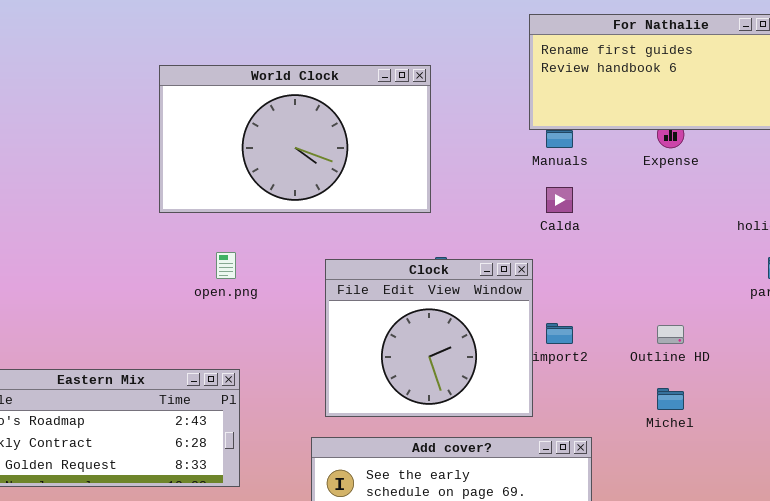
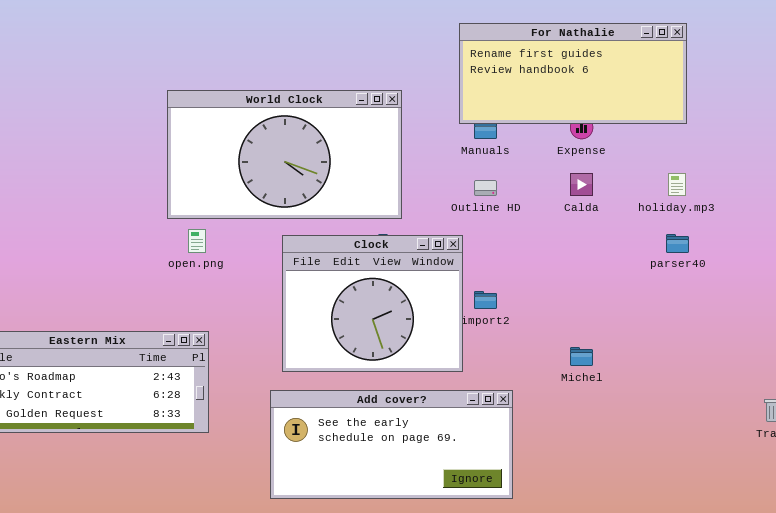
World Clock: [159,65,431,213] -> [167,90,402,219], moved
Calda: [546,187,573,213] -> [570,173,593,196], moved
Outline HD: [657,325,684,344] -> [474,180,497,196], moved

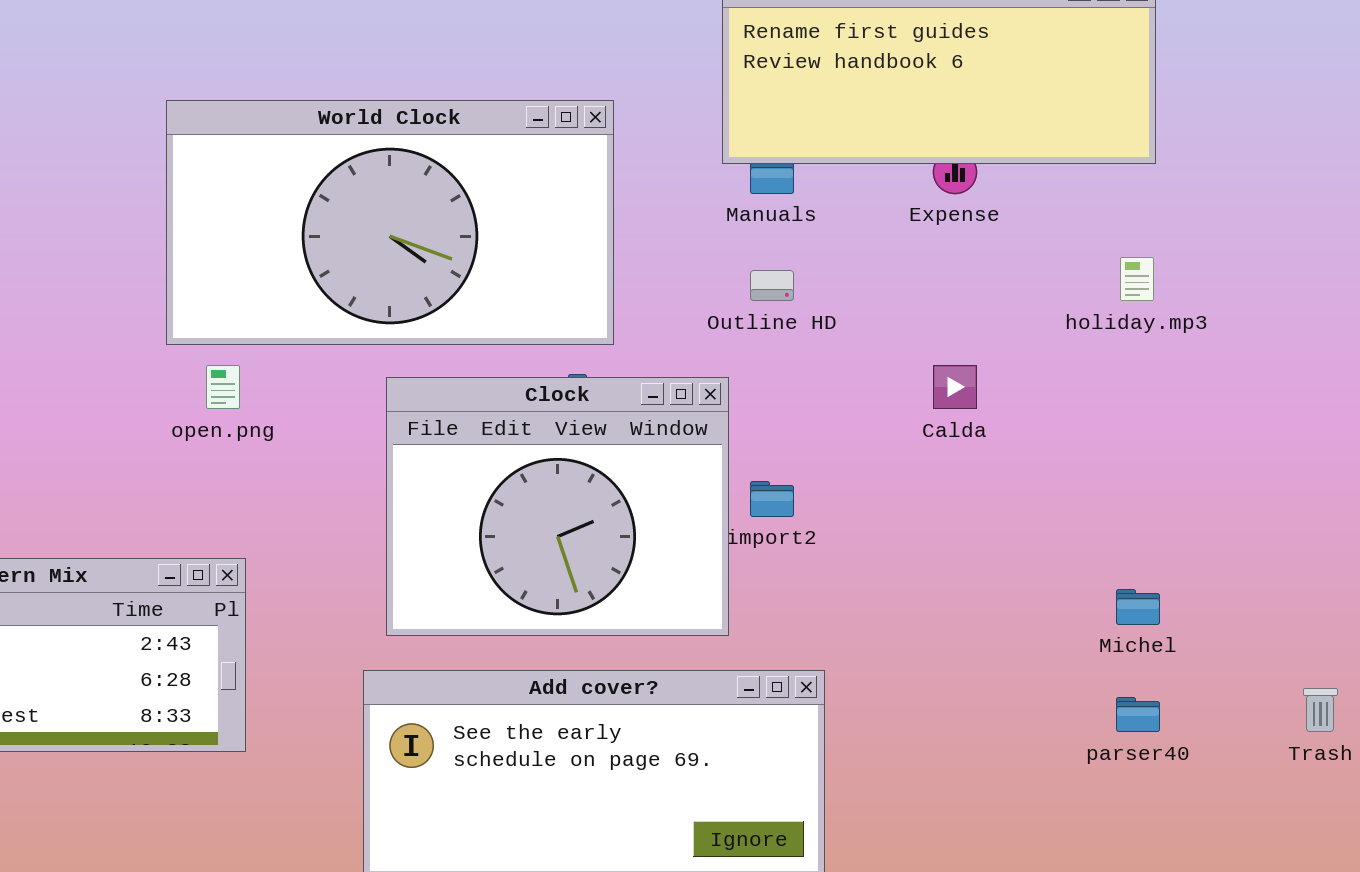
Calda: [570,173,593,196] -> [933,365,977,409], moved
parser40: [666,234,689,253] -> [1116,697,1160,732], moved
Michel: [570,347,593,366] -> [1116,589,1160,625], moved

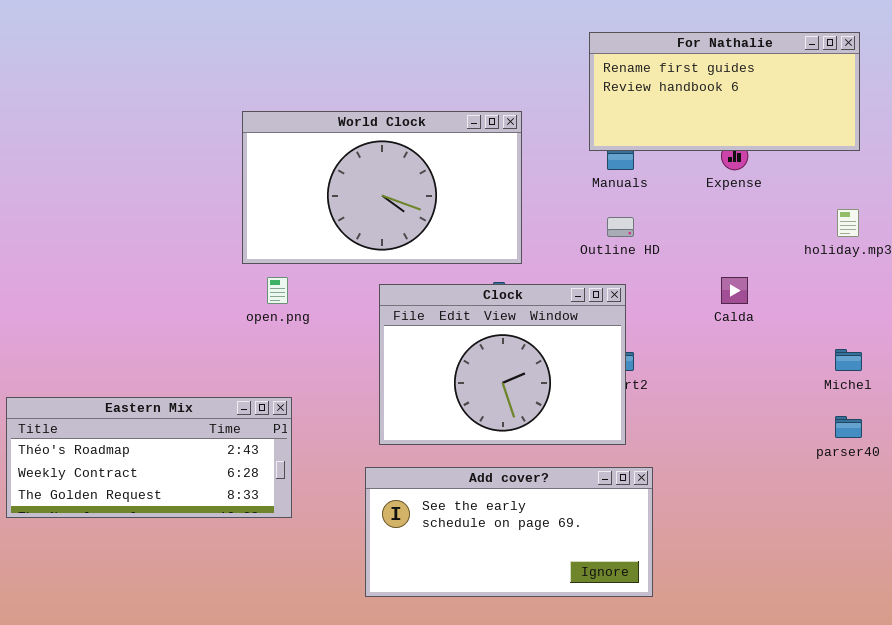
Clock: [386,377,729,636] -> [379,284,626,445], resized
Michel: [1116,589,1160,625] -> [835,349,862,371], moved
parser40: [1116,697,1160,732] -> [835,416,862,438], moved

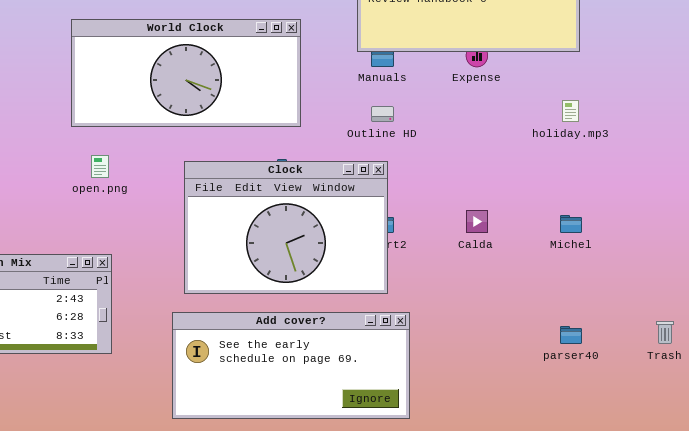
World Clock: [242,111,522,264] -> [71,19,301,127], resized
Calda: [721,277,748,304] -> [466,210,488,233], moved
parser40: [835,416,862,438] -> [560,326,582,344], moved

